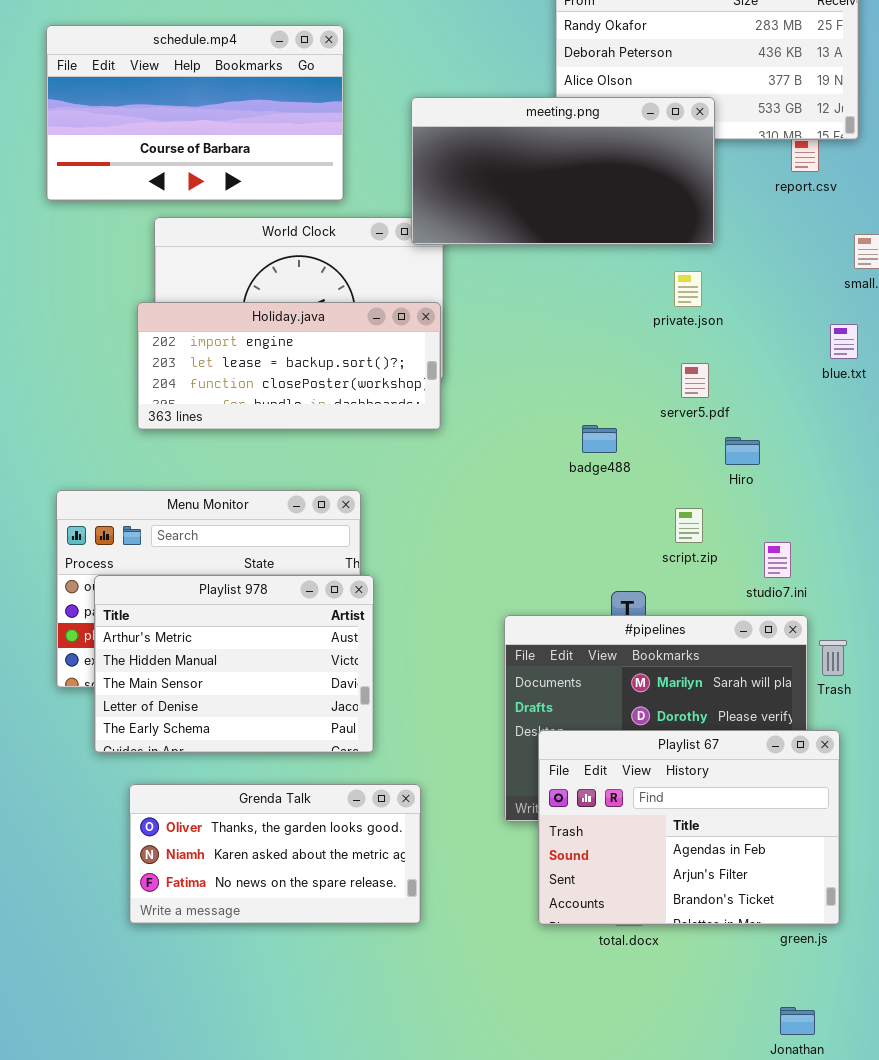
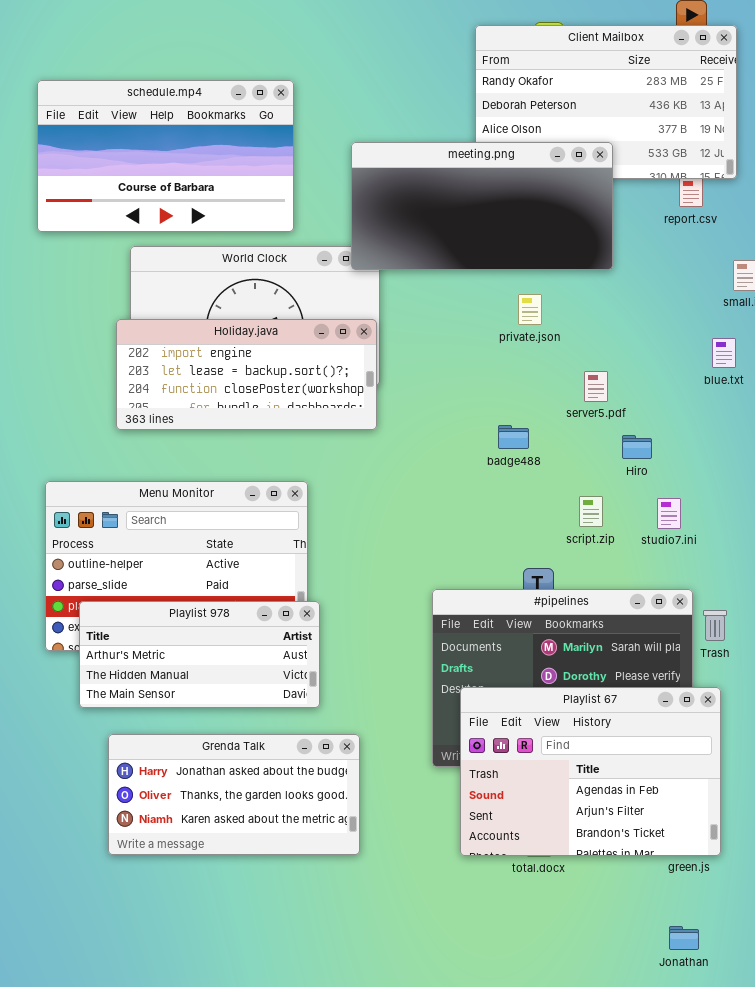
private.json: [674,271,702,307] -> [518,294,542,325], moved
studio7.ini: [764,542,791,578] -> [657,498,681,529], moved
Playlist 978: [94,575,374,753] -> [79,601,320,708], resized
Grenda Talk: [129,784,421,924] -> [108,734,360,855], scrolled up 1 row

